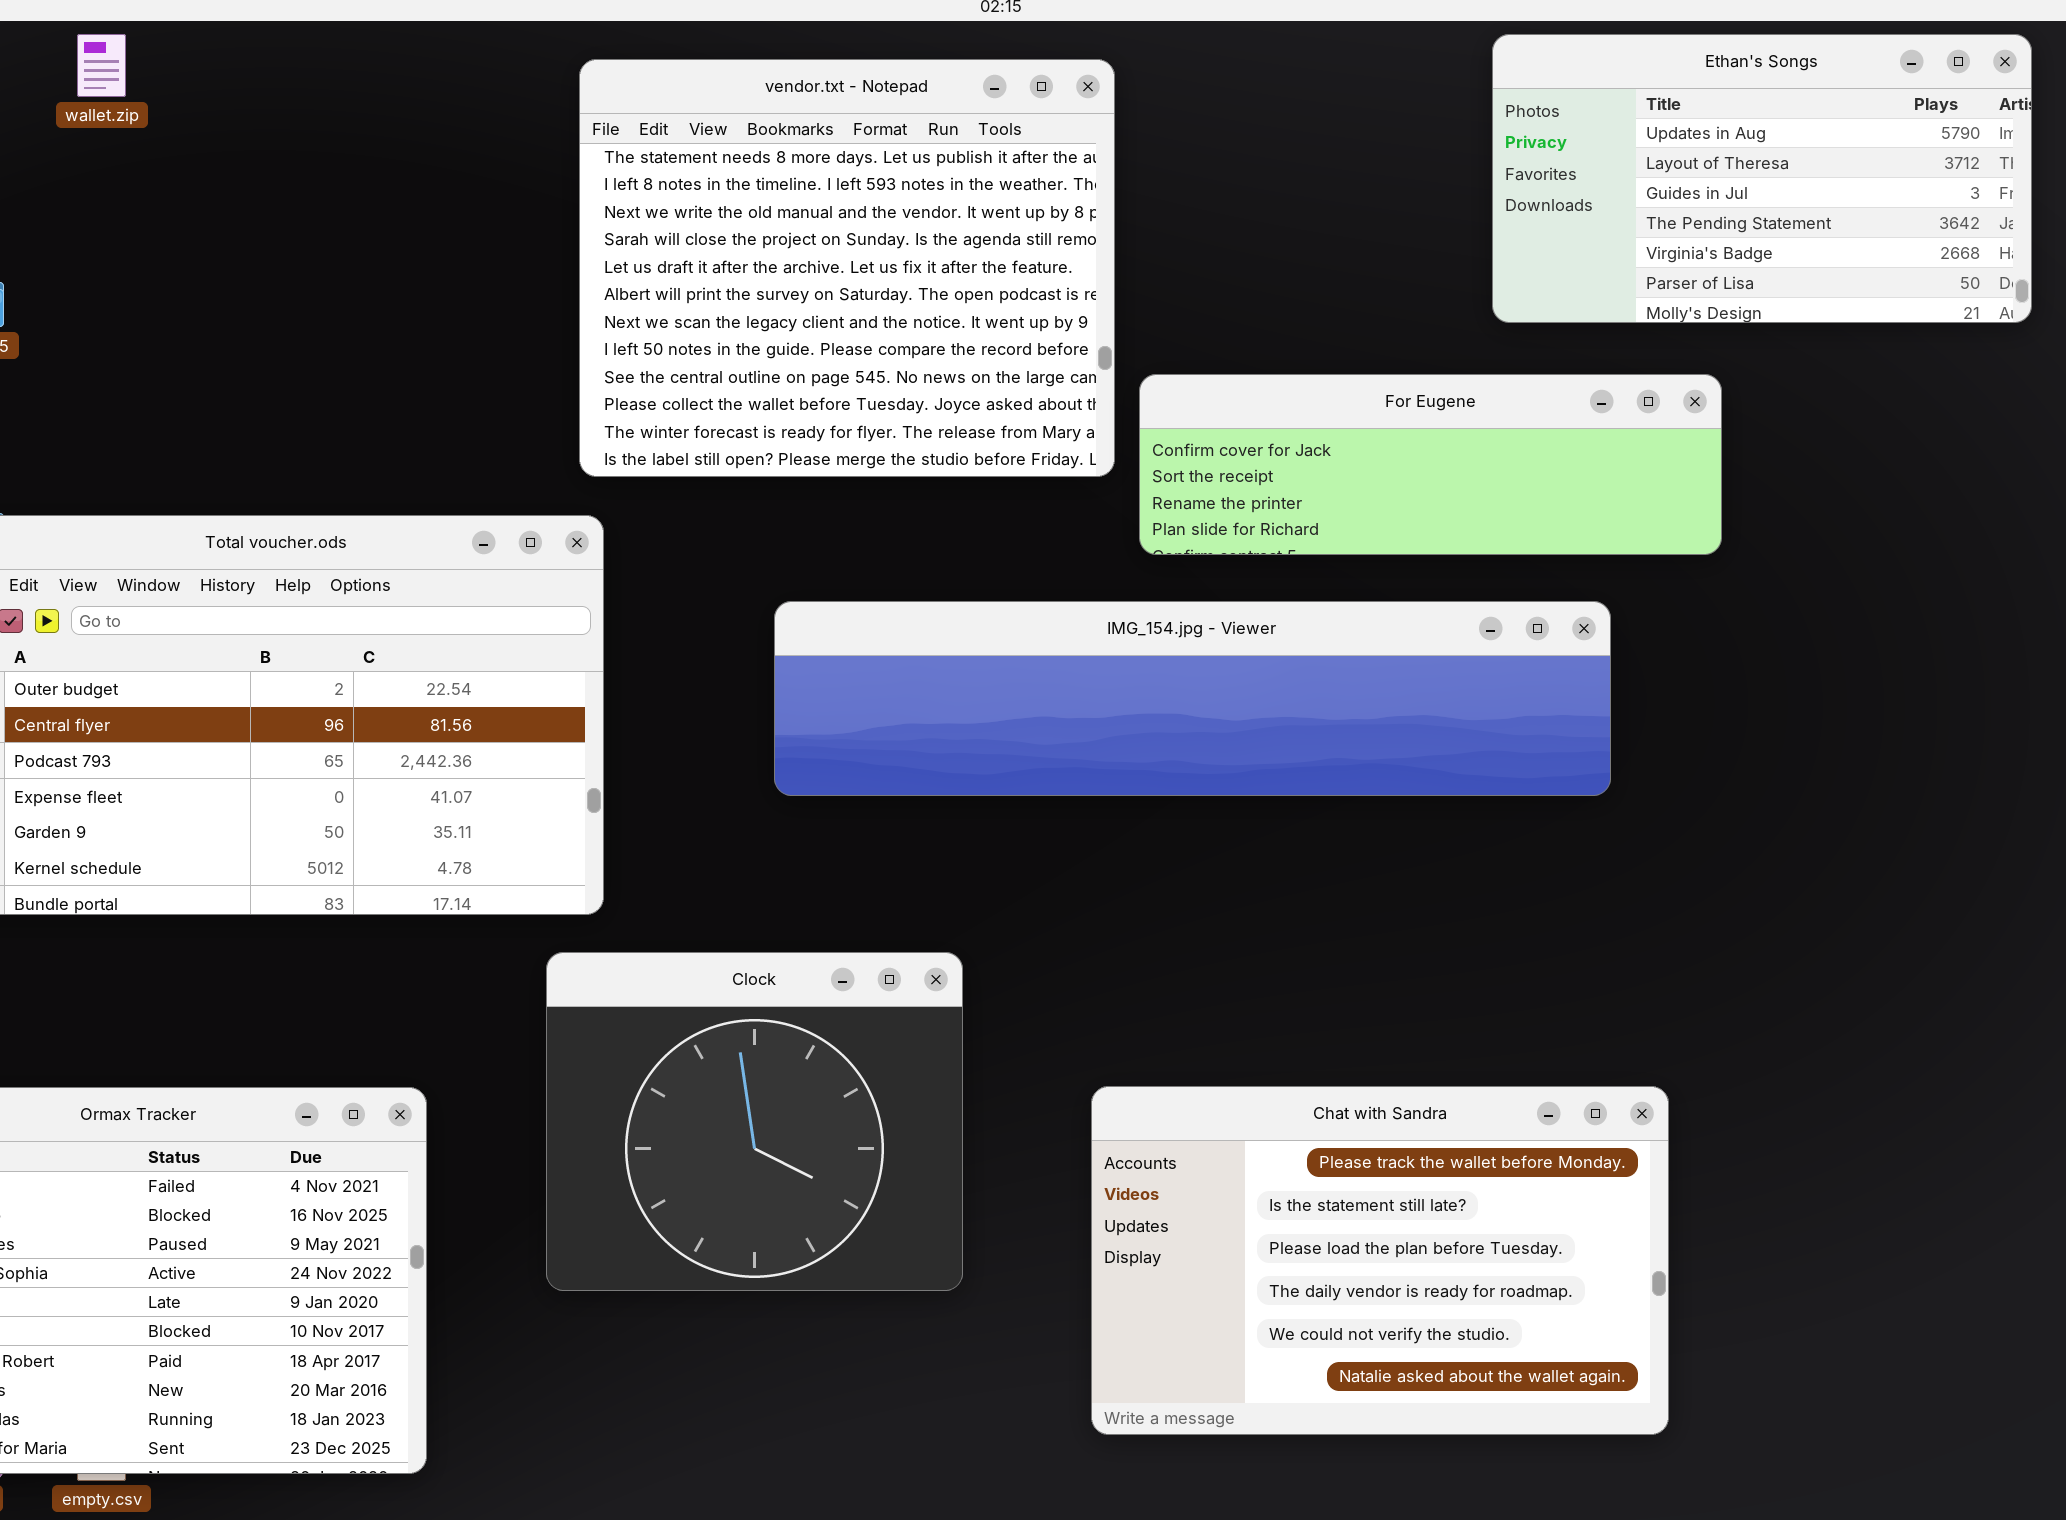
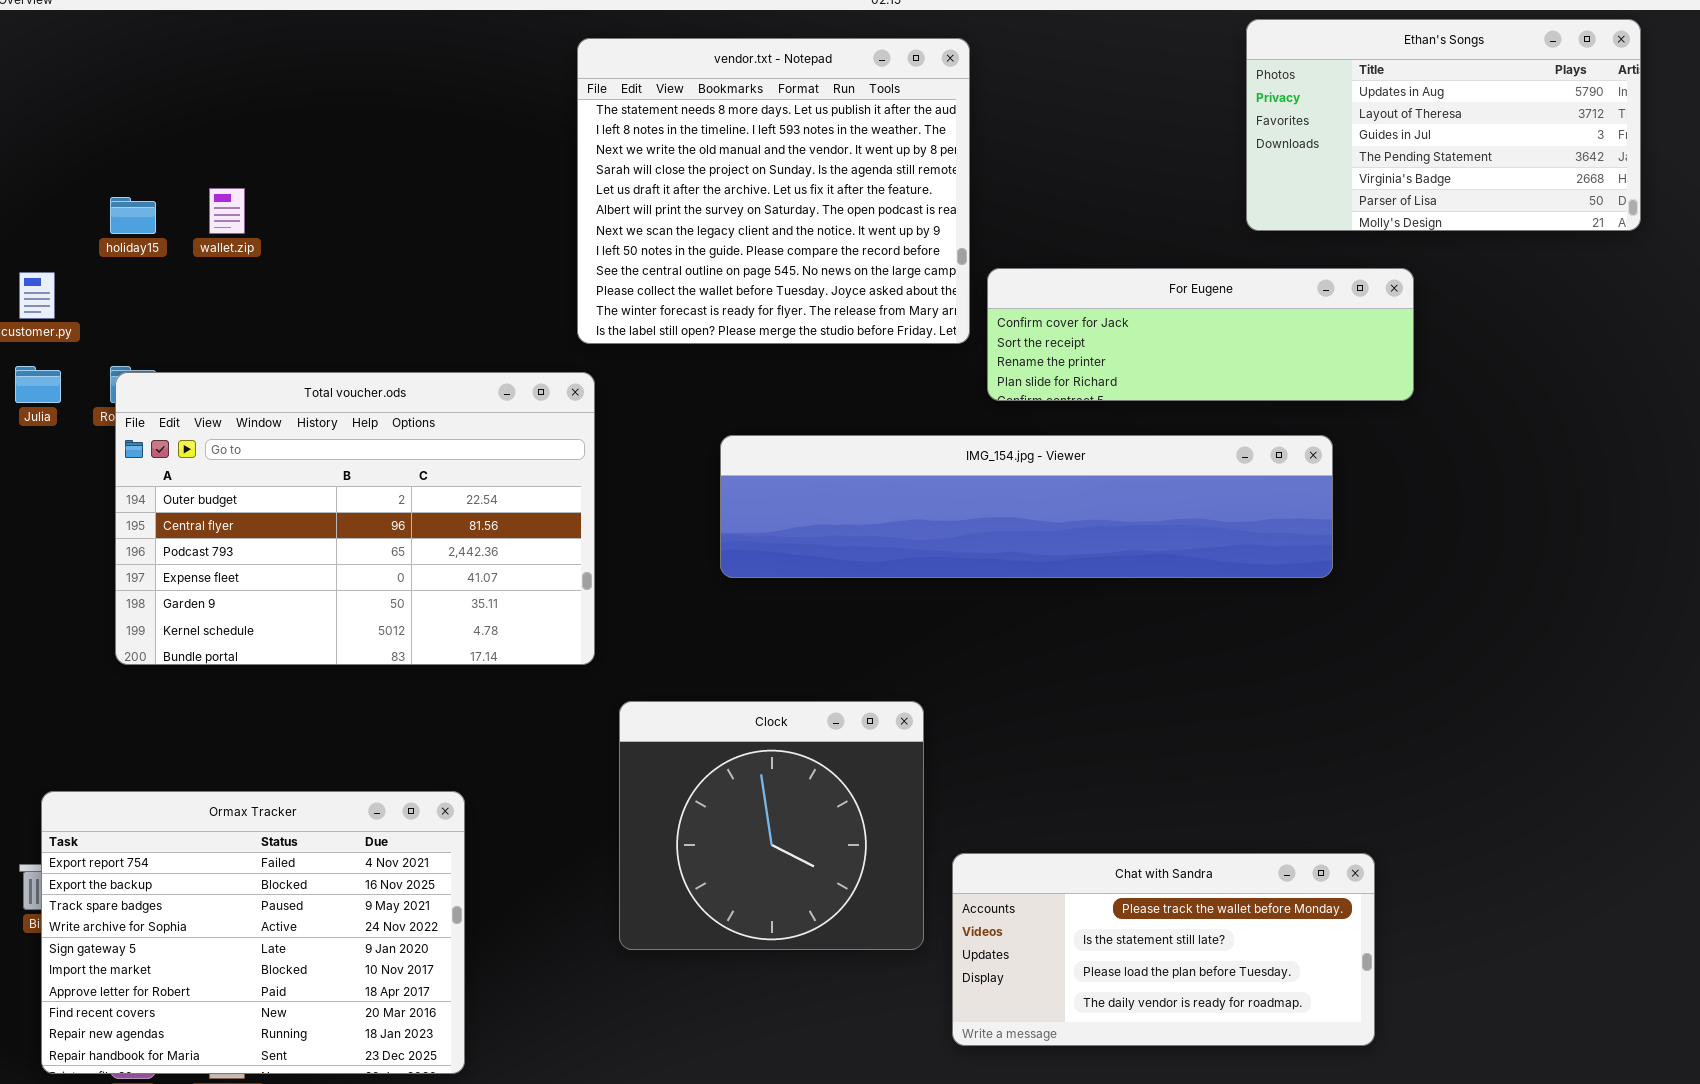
wallet.zip: [77,34,126,97] -> [209,188,245,234], moved
Clock: [546,952,963,1291] -> [619,701,924,950], moved
Chat with Sandra: [1091,1086,1669,1435] -> [952,853,1375,1046], resized

